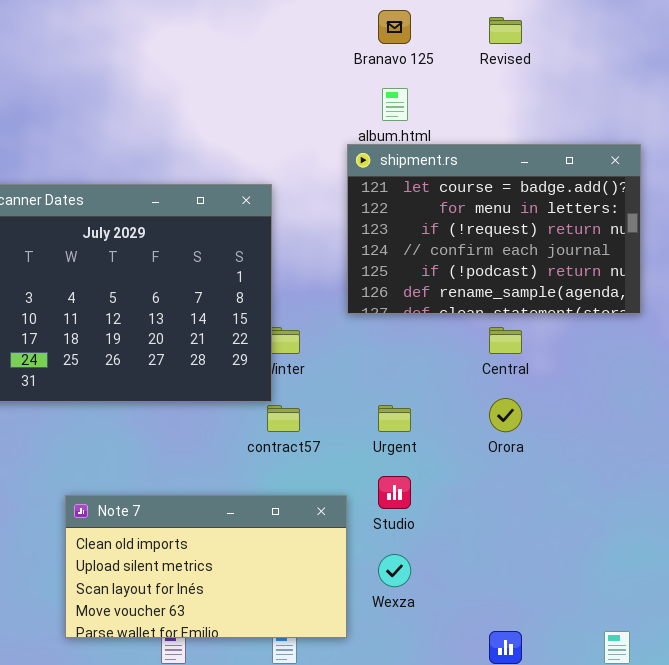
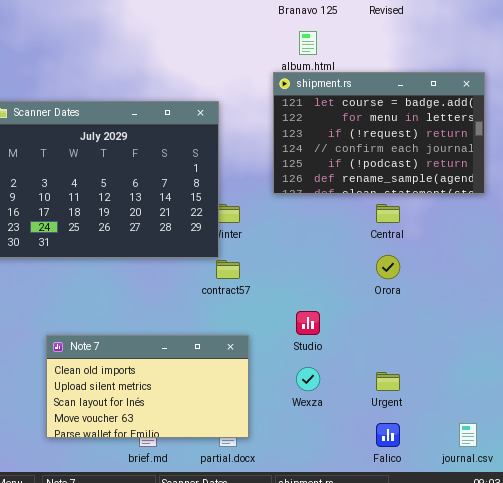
Urgent: [378,405,411,432] -> [376,372,400,391], moved
Note 7: [65,495,347,638] -> [46,335,249,438], moved

